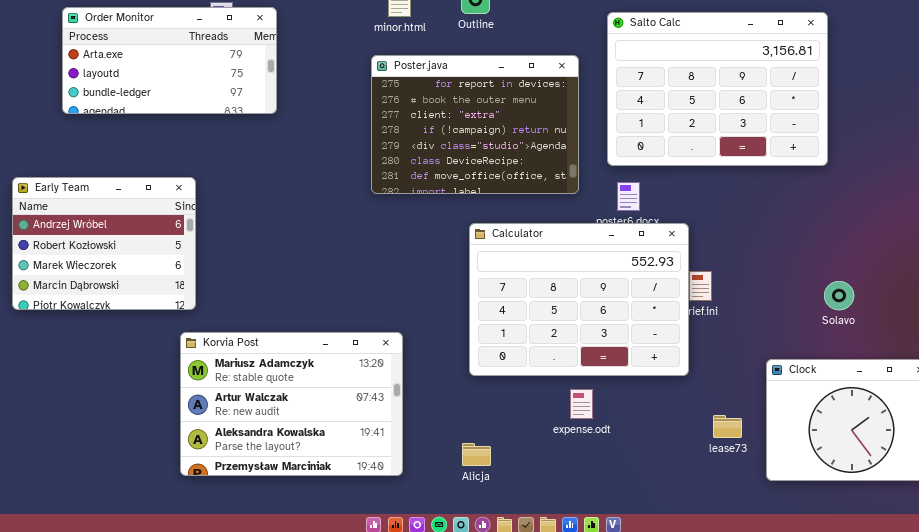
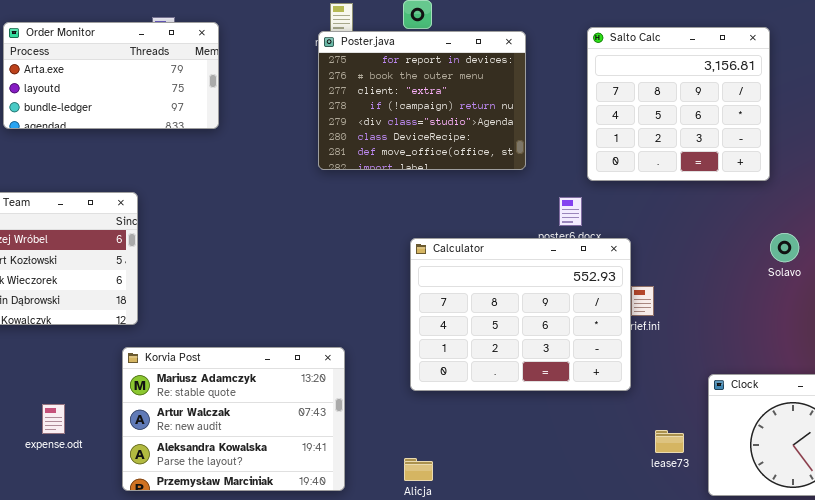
Salto Calc: [607,12,828,166] -> [587,27,770,181], resized
Poster.java: [371,55,579,194] -> [318,31,526,170], moved
Solavo: [824,281,854,310] -> [770,233,799,262], moved
expense.odt: [570,389,593,419] -> [42,404,65,434], moved

